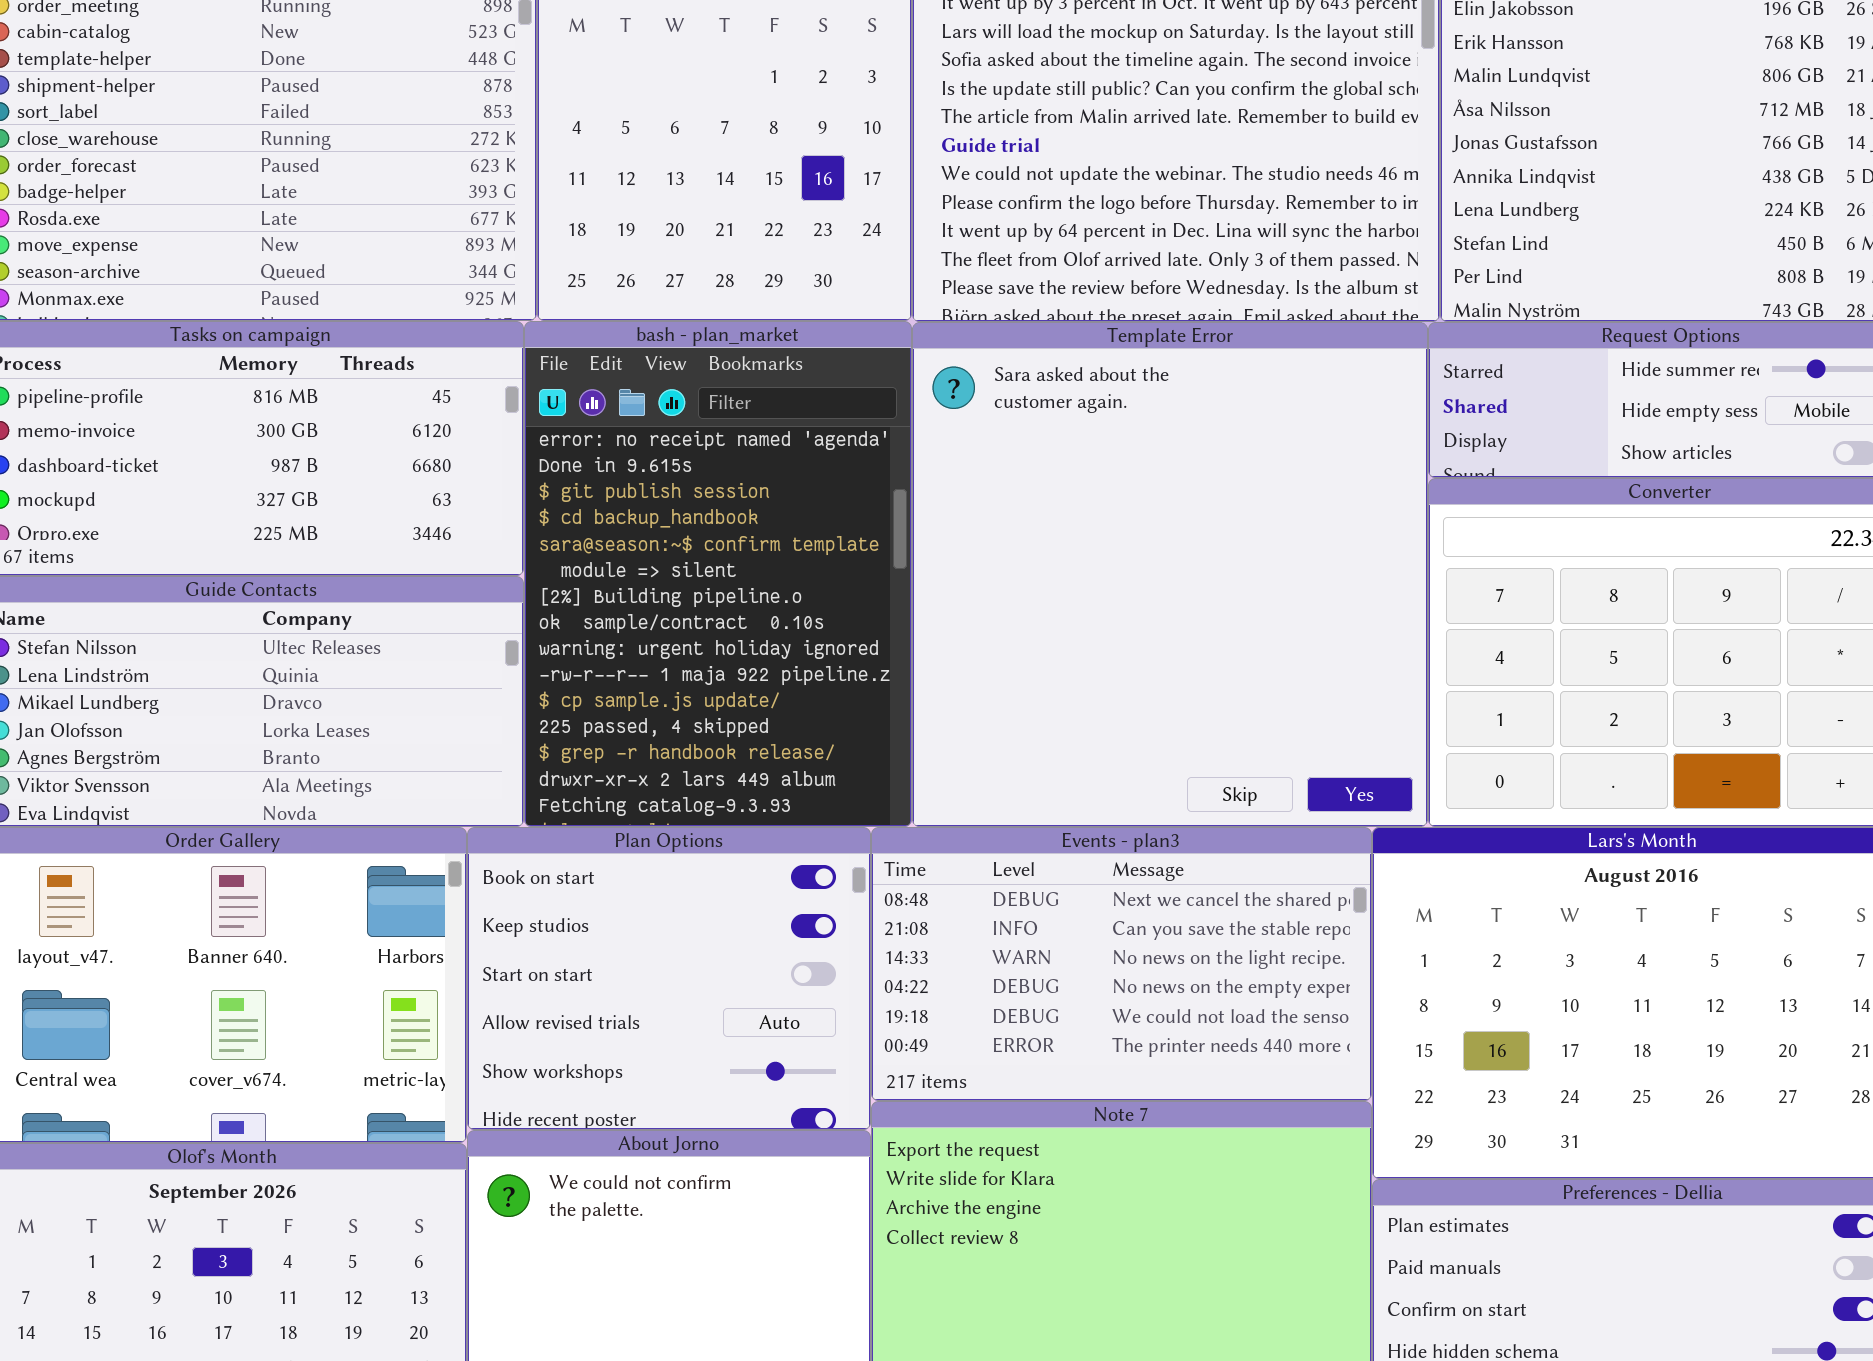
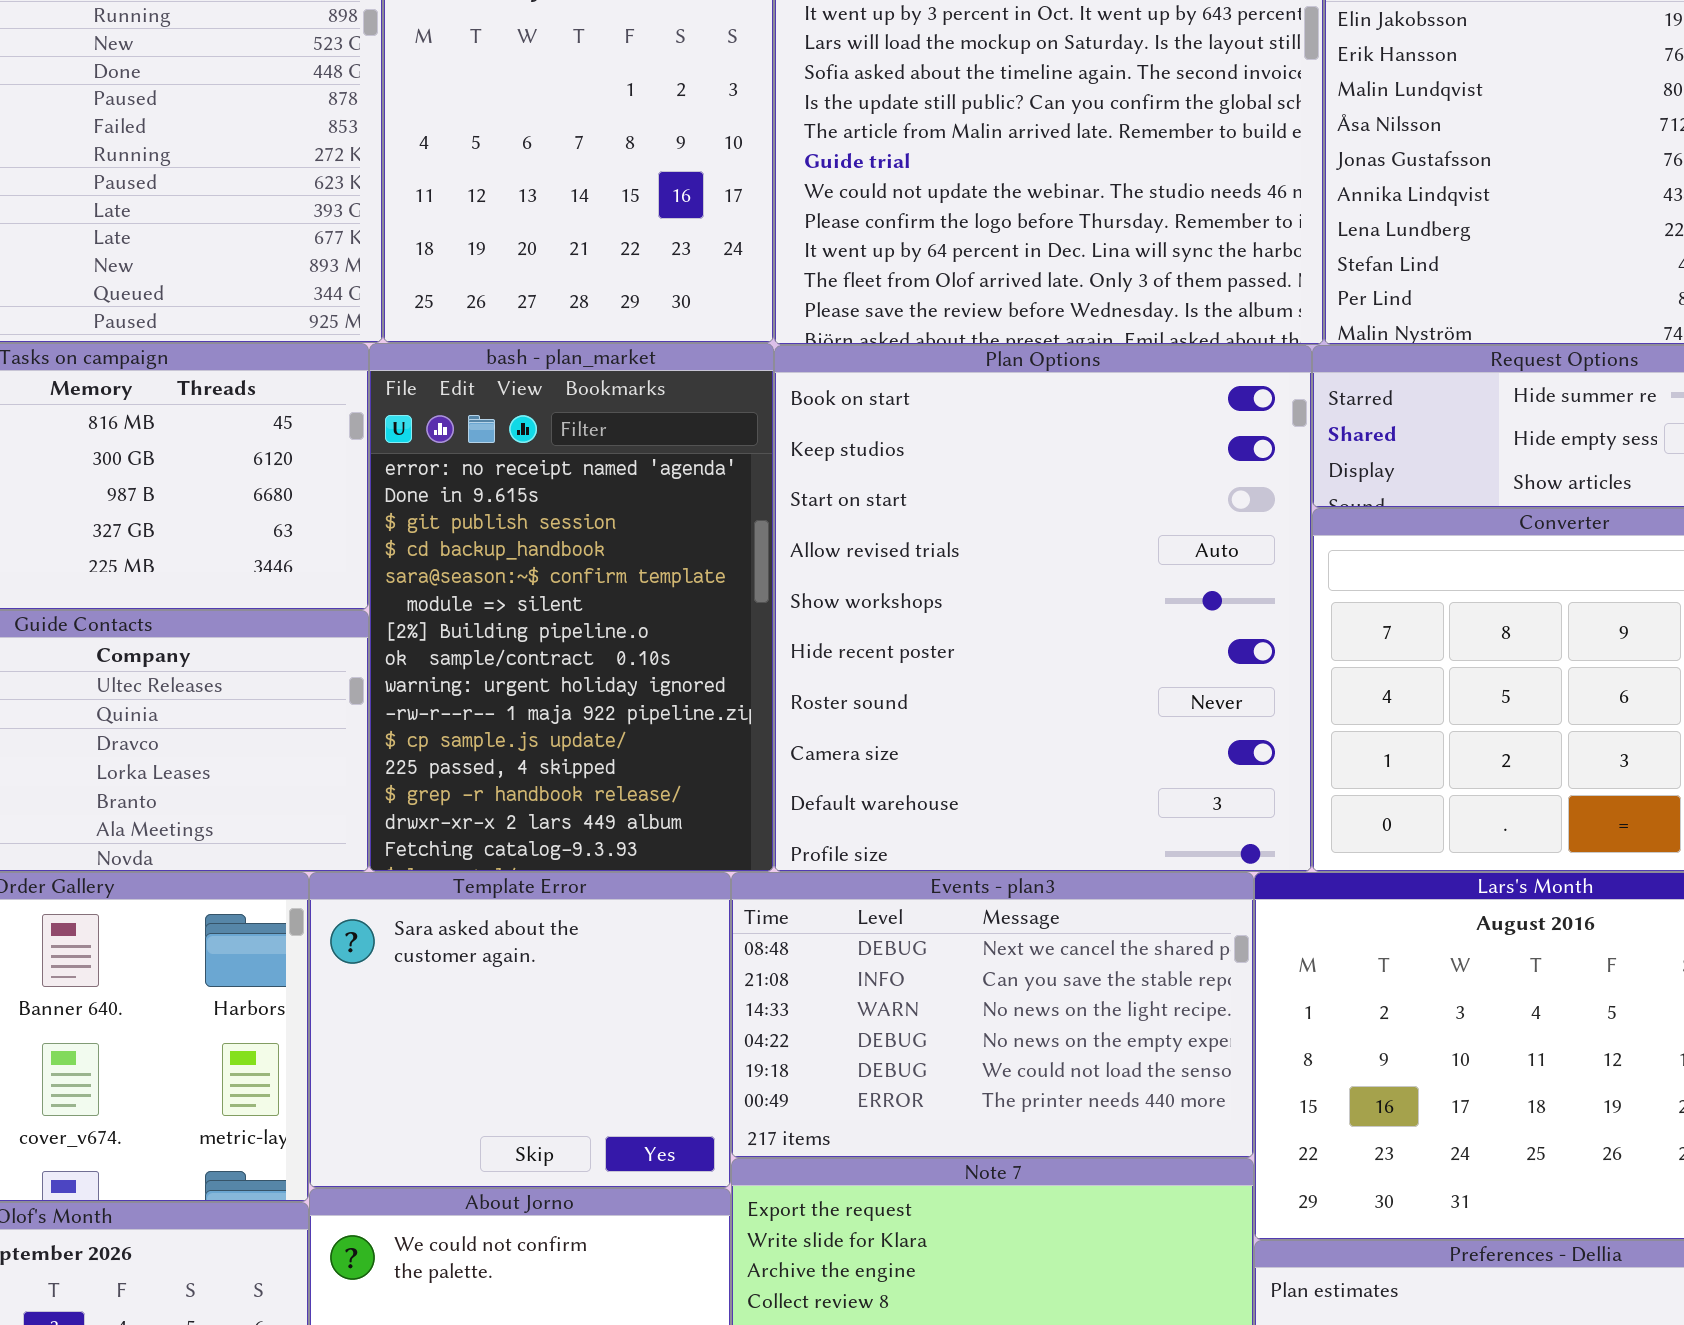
Template Error: [912,322,1428,827] -> [309,872,731,1188], moved, resized
Plan Options: [467,827,871,1130] -> [774,345,1312,872], moved, resized

